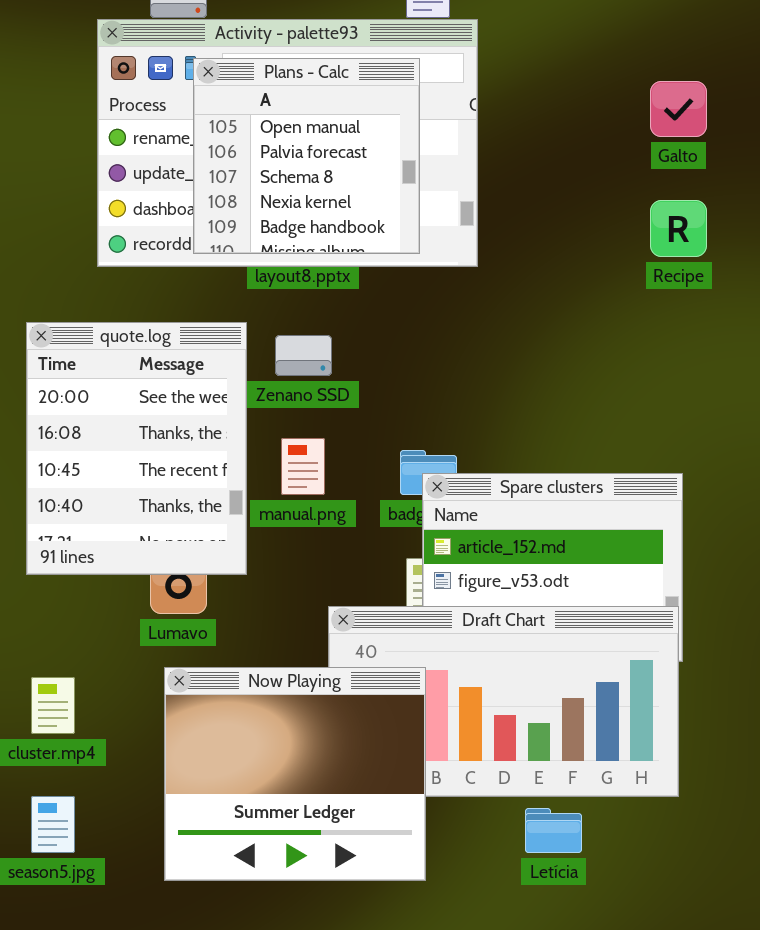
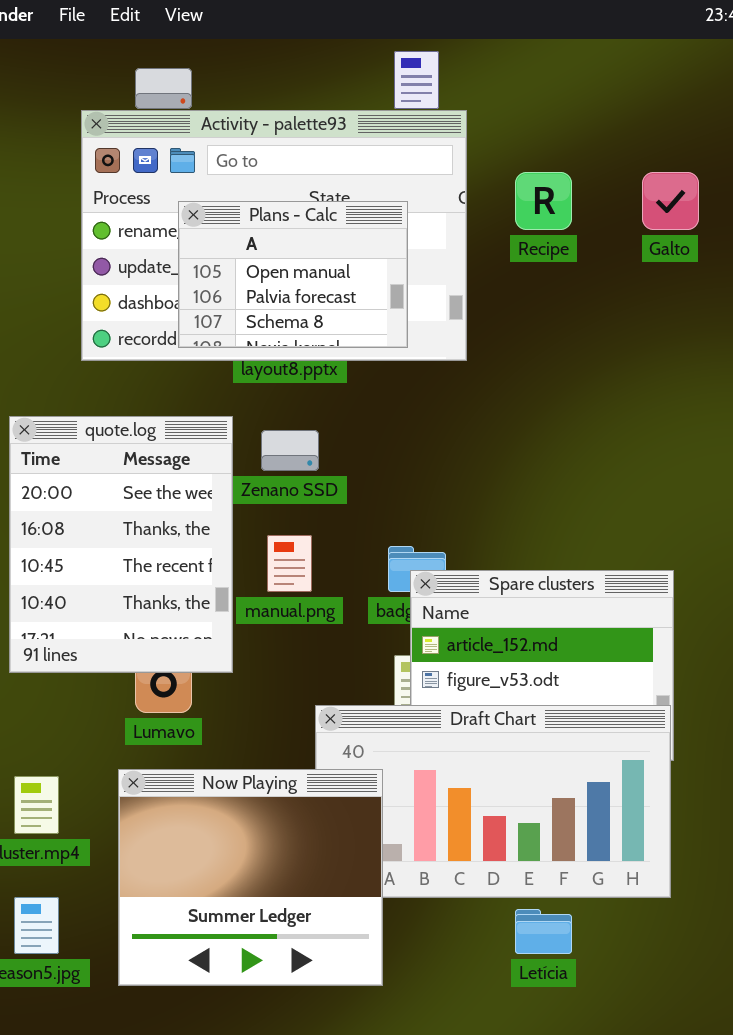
Plans - Calc: [193,58,420,254] -> [178,201,408,348], resized
Recipe: [650,200,707,257] -> [515,172,572,230], moved
Now Playing: [164,667,426,881] -> [118,769,383,986], moved

